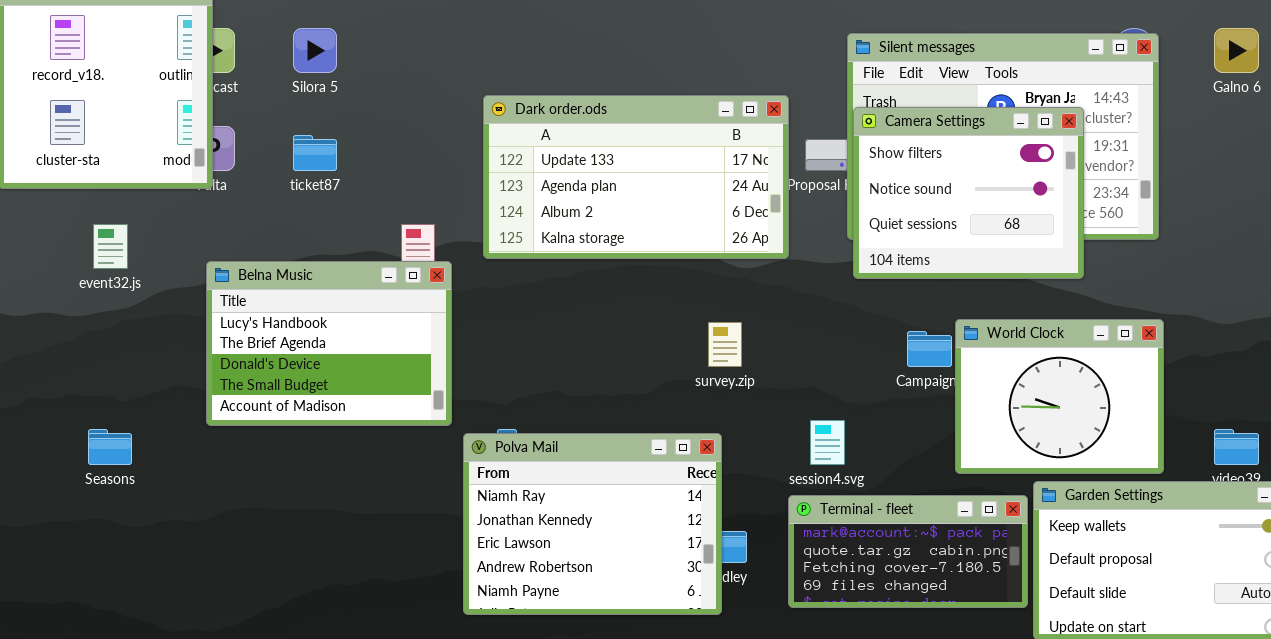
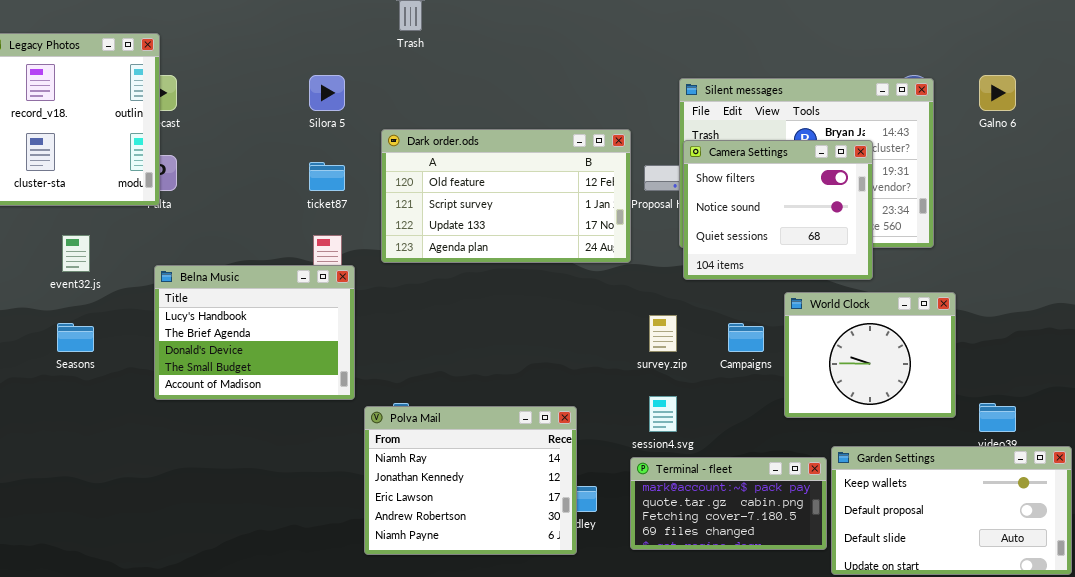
Silora 5: [293,28,337,73] -> [309,75,345,111], moved
Dark order.ods: [483,95,789,259] -> [381,129,631,263], scrolled up 2 rows
ticket87: [293,135,337,171] -> [309,162,345,191], moved
World Clock: [955,319,1164,474] -> [784,292,956,418], moved
survey.zip: [708,322,742,367] -> [649,315,677,352], moved
Seasons: [88,429,132,465] -> [57,323,94,352], moved

